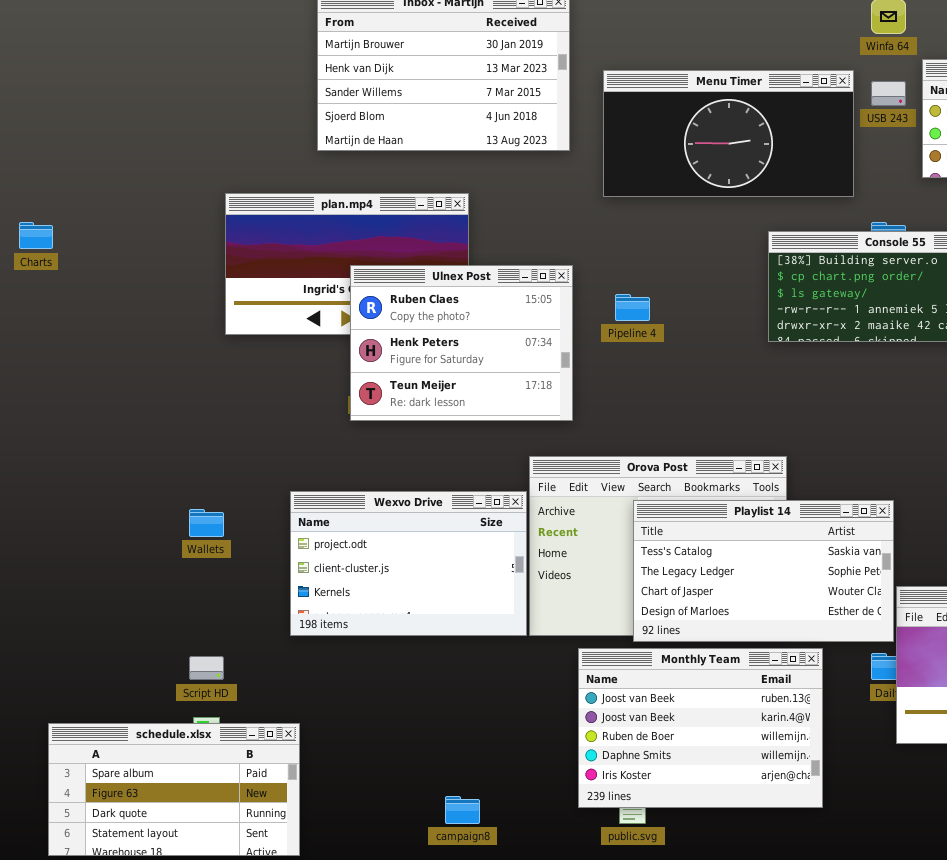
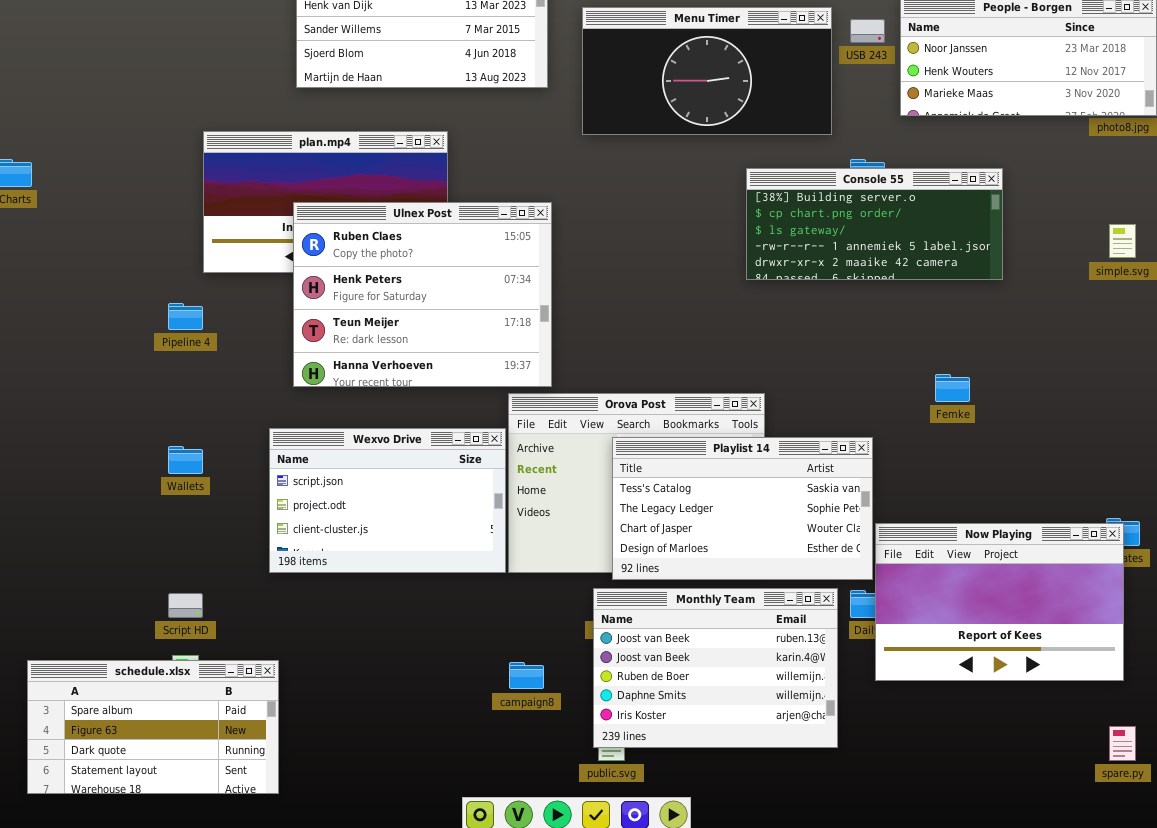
Ulnex Post: [350,265,573,421] -> [293,202,552,387], resized
Pipeline 4: [615,294,650,321] -> [168,303,203,330], moved
Wexvo Drive: [290,491,527,636] -> [269,428,506,573], scrolled up 1 row
Monthly Team: [578,648,823,808] -> [593,588,838,748], moved
campaign8: [445,796,480,824] -> [509,662,544,689], moved

